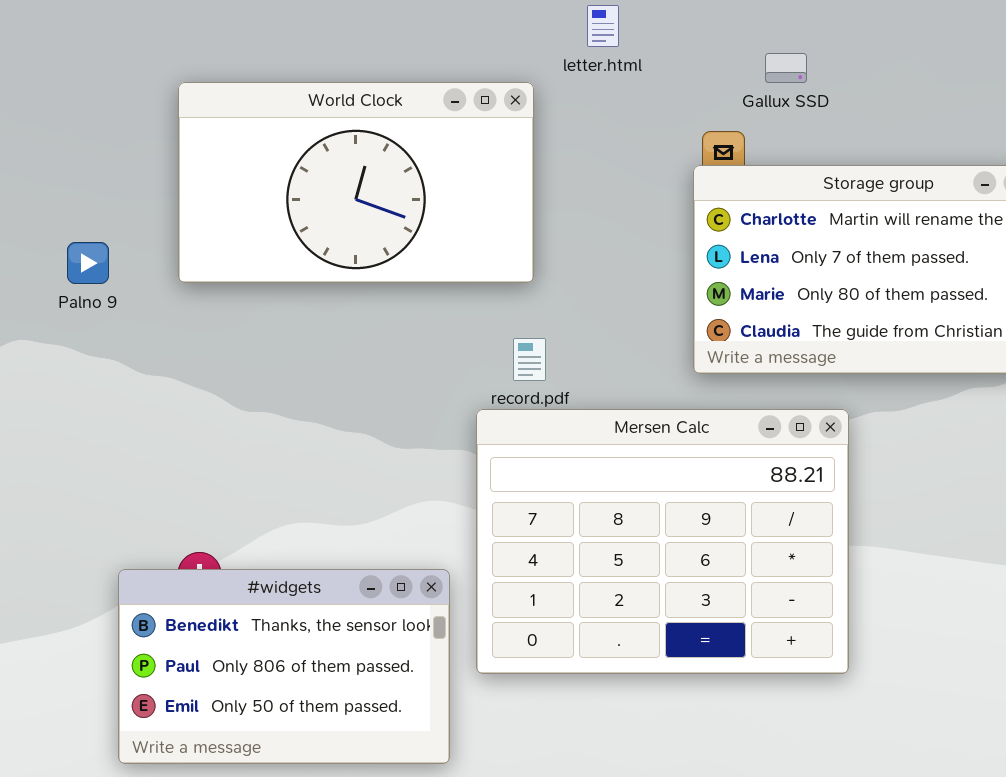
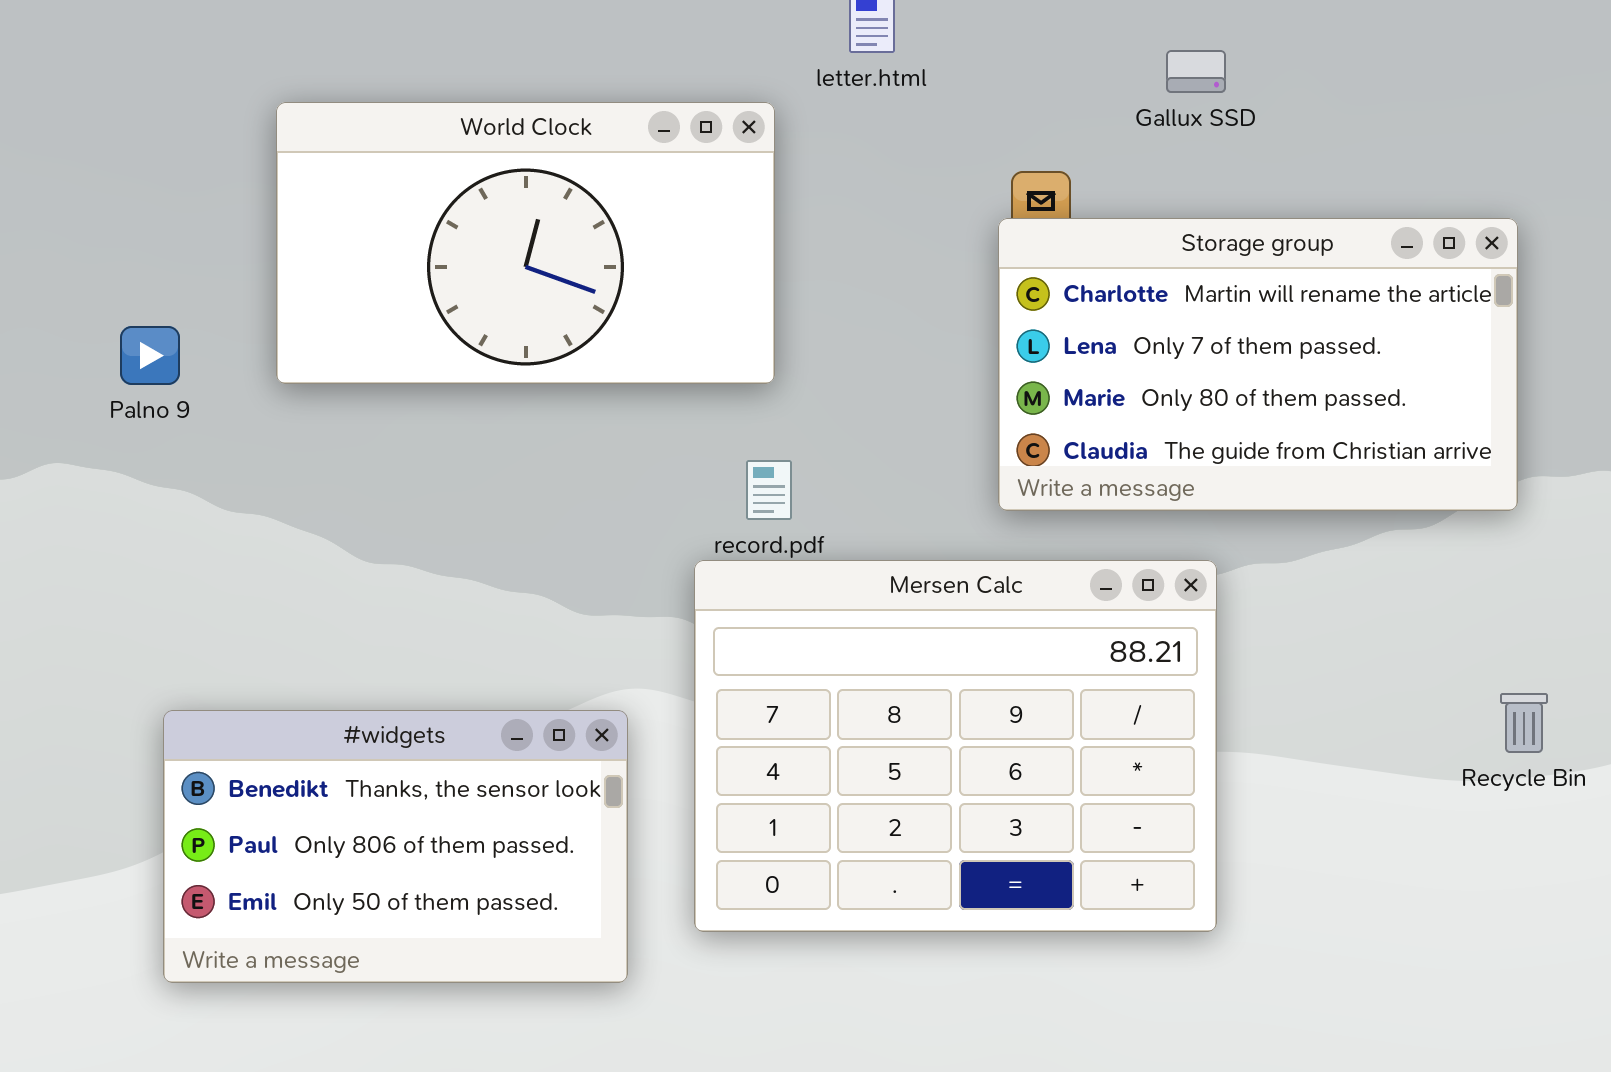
Gallux SSD: [765,53,807,83] -> [1166,50,1226,93], moved
#widgets: [118,569,450,764] -> [163,710,628,983], moved

